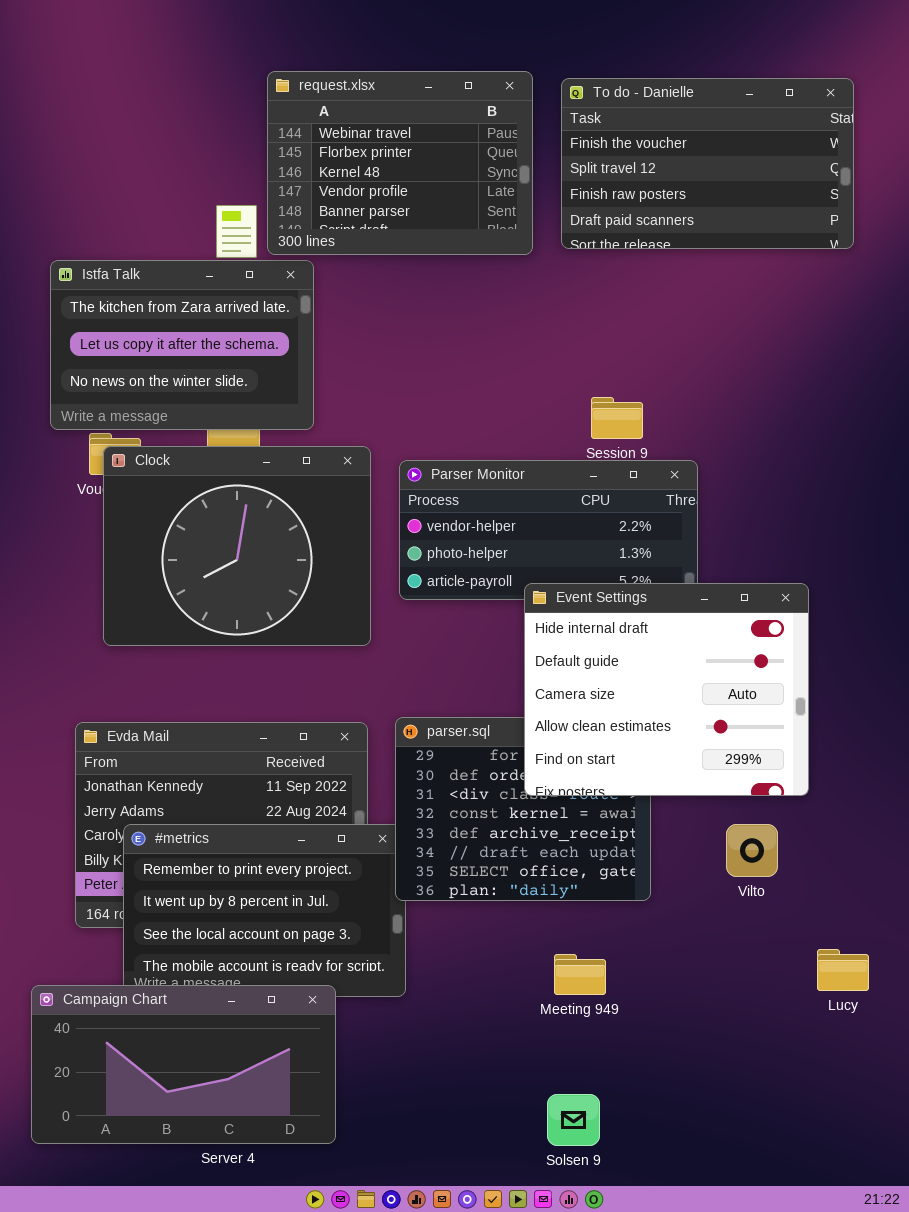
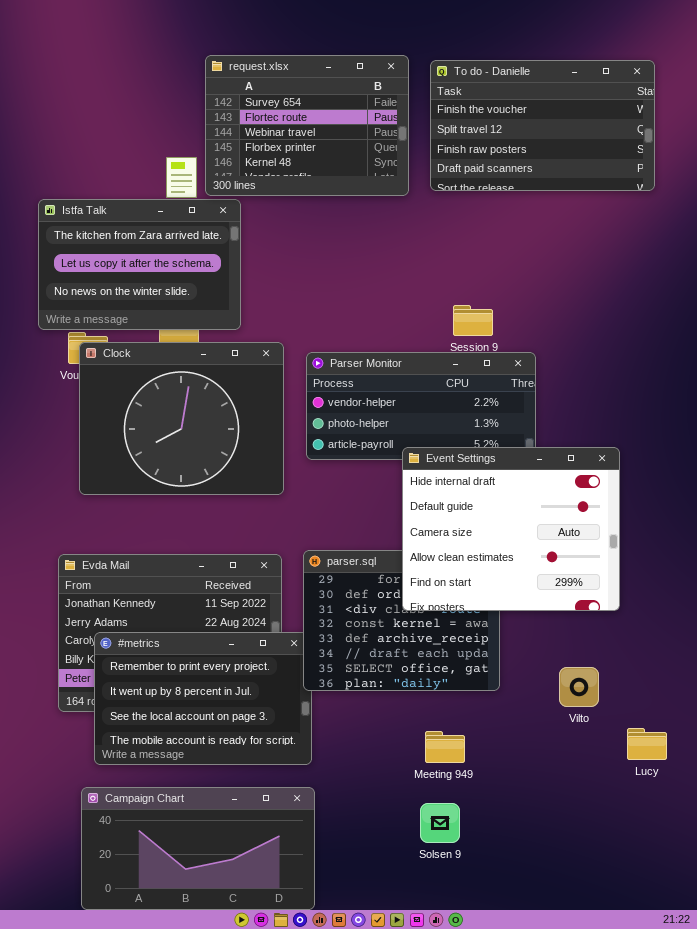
request.xlsx: [267,71,533,255] -> [205,55,409,196], scrolled up 2 rows
Vilto: [726,824,778,877] -> [559,667,599,707], moved
Campaign Chart: [31,985,336,1144] -> [81,787,315,910], moved
Solsen 9: [547,1094,600,1146] -> [420,803,460,843], moved

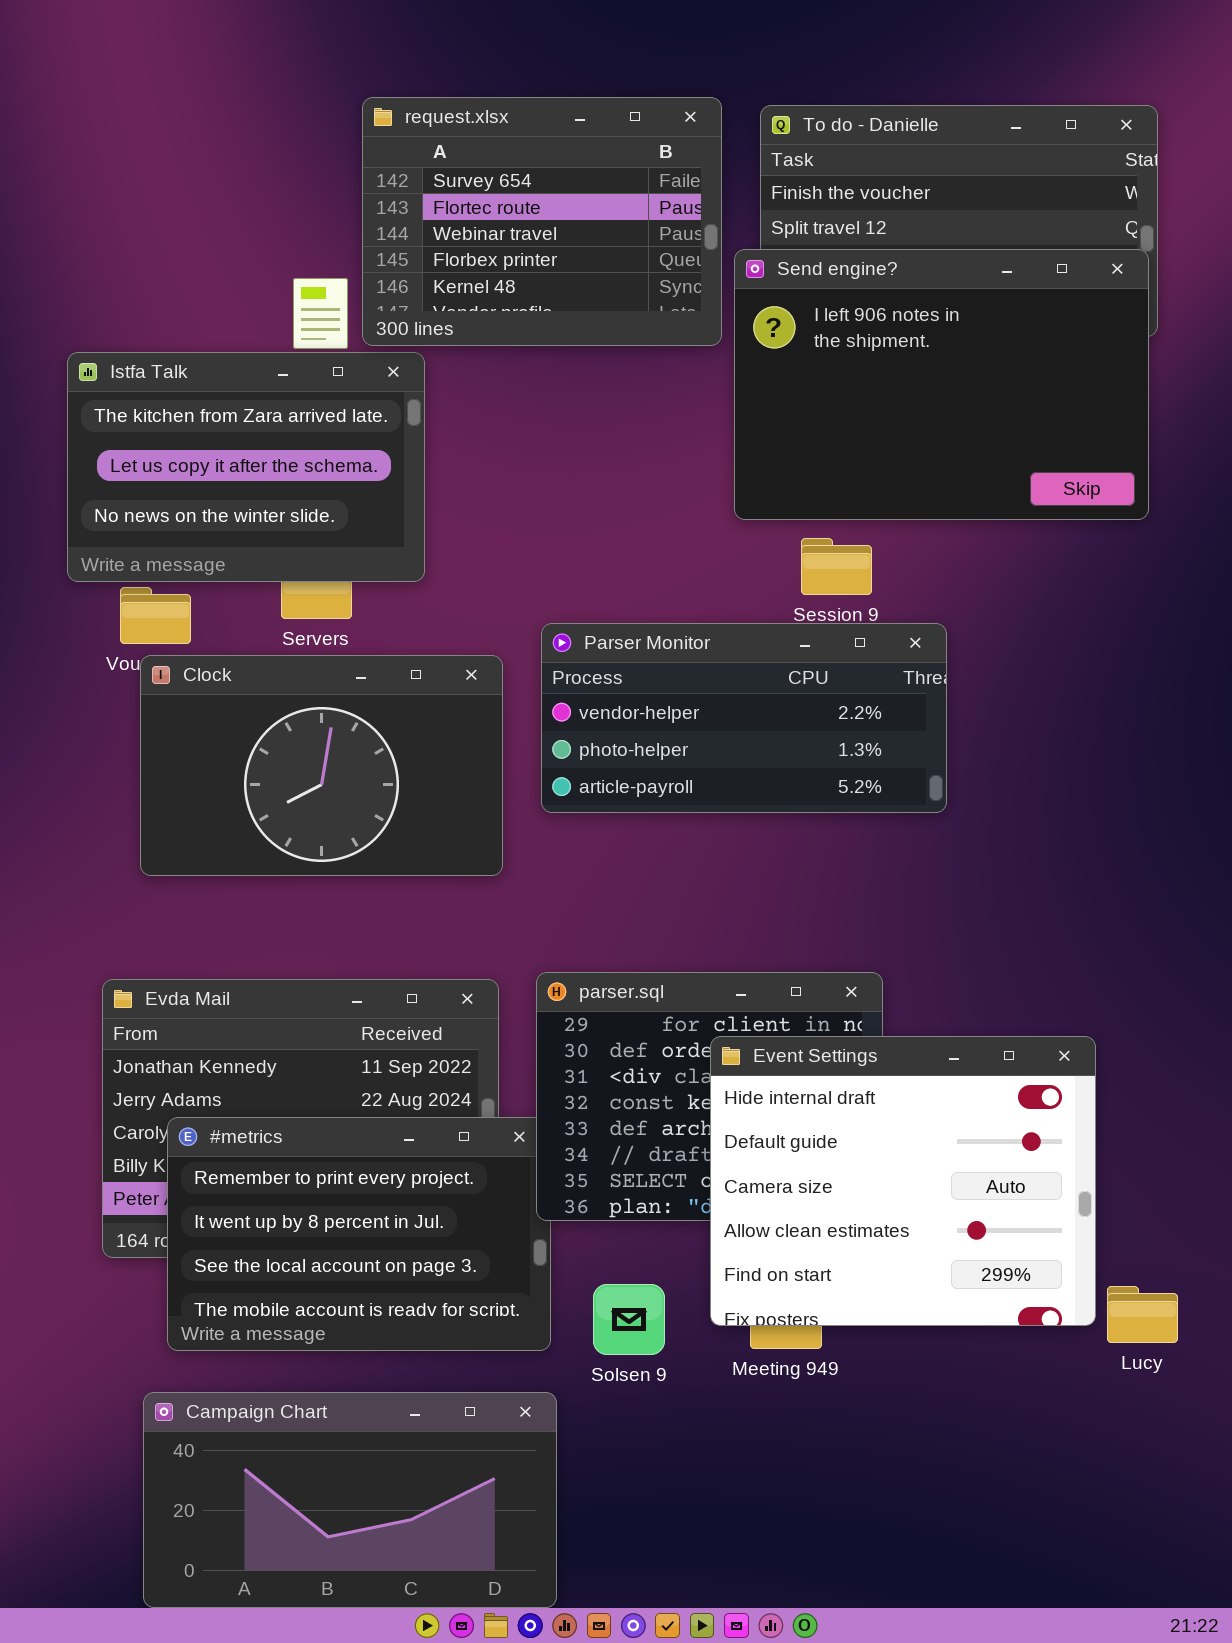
Send engine?: none -> [734,249,1149,520], opened
Clock: [79,342,284,495] -> [140,655,503,876], resized
Event Settings: [402,447,620,611] -> [710,1036,1096,1326], moved
Solsen 9: [420,803,460,843] -> [593,1284,665,1355], moved

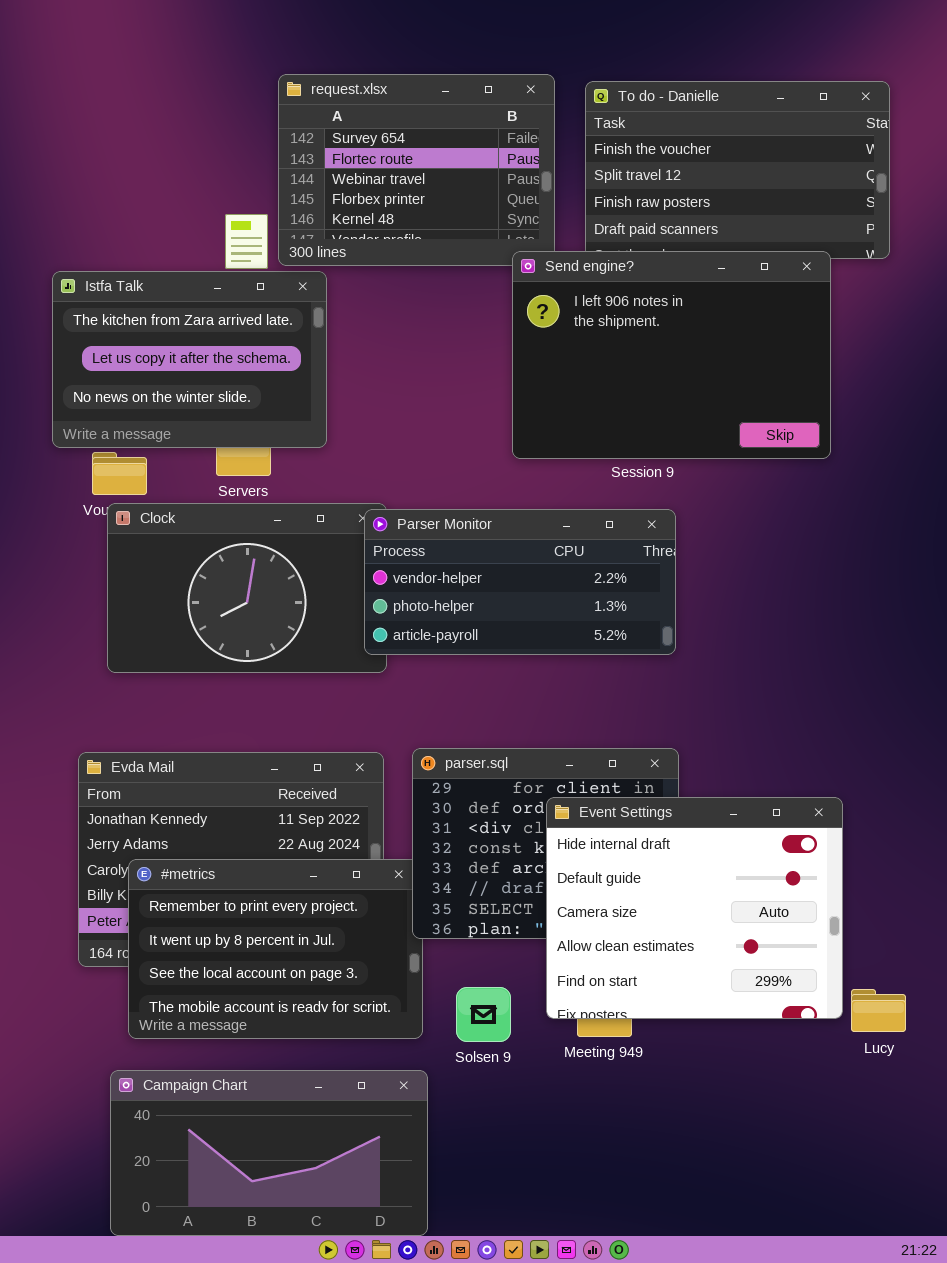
Send engine?: [734,249,1149,520] -> [512,251,831,459], moved
Parser Monitor: [541,623,947,813] -> [364,509,676,655], moved

